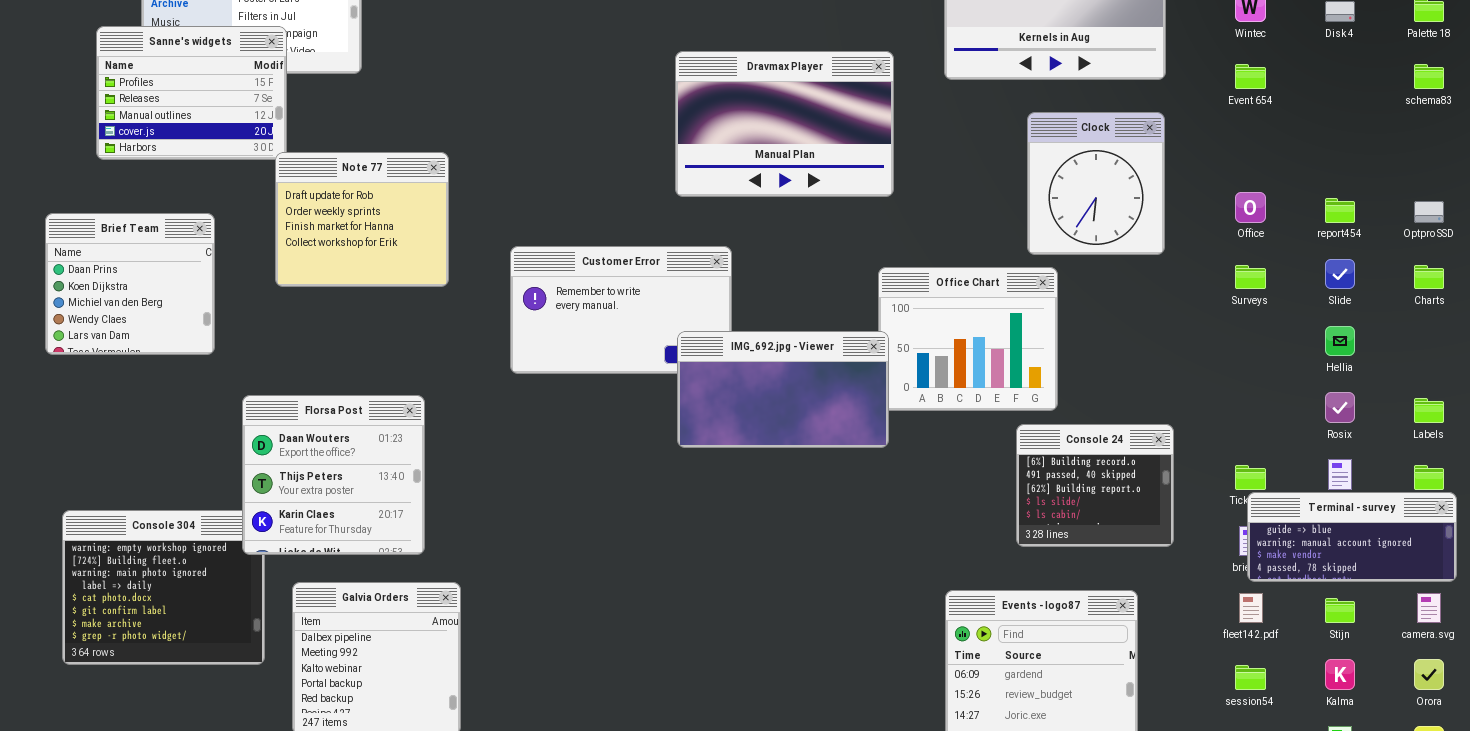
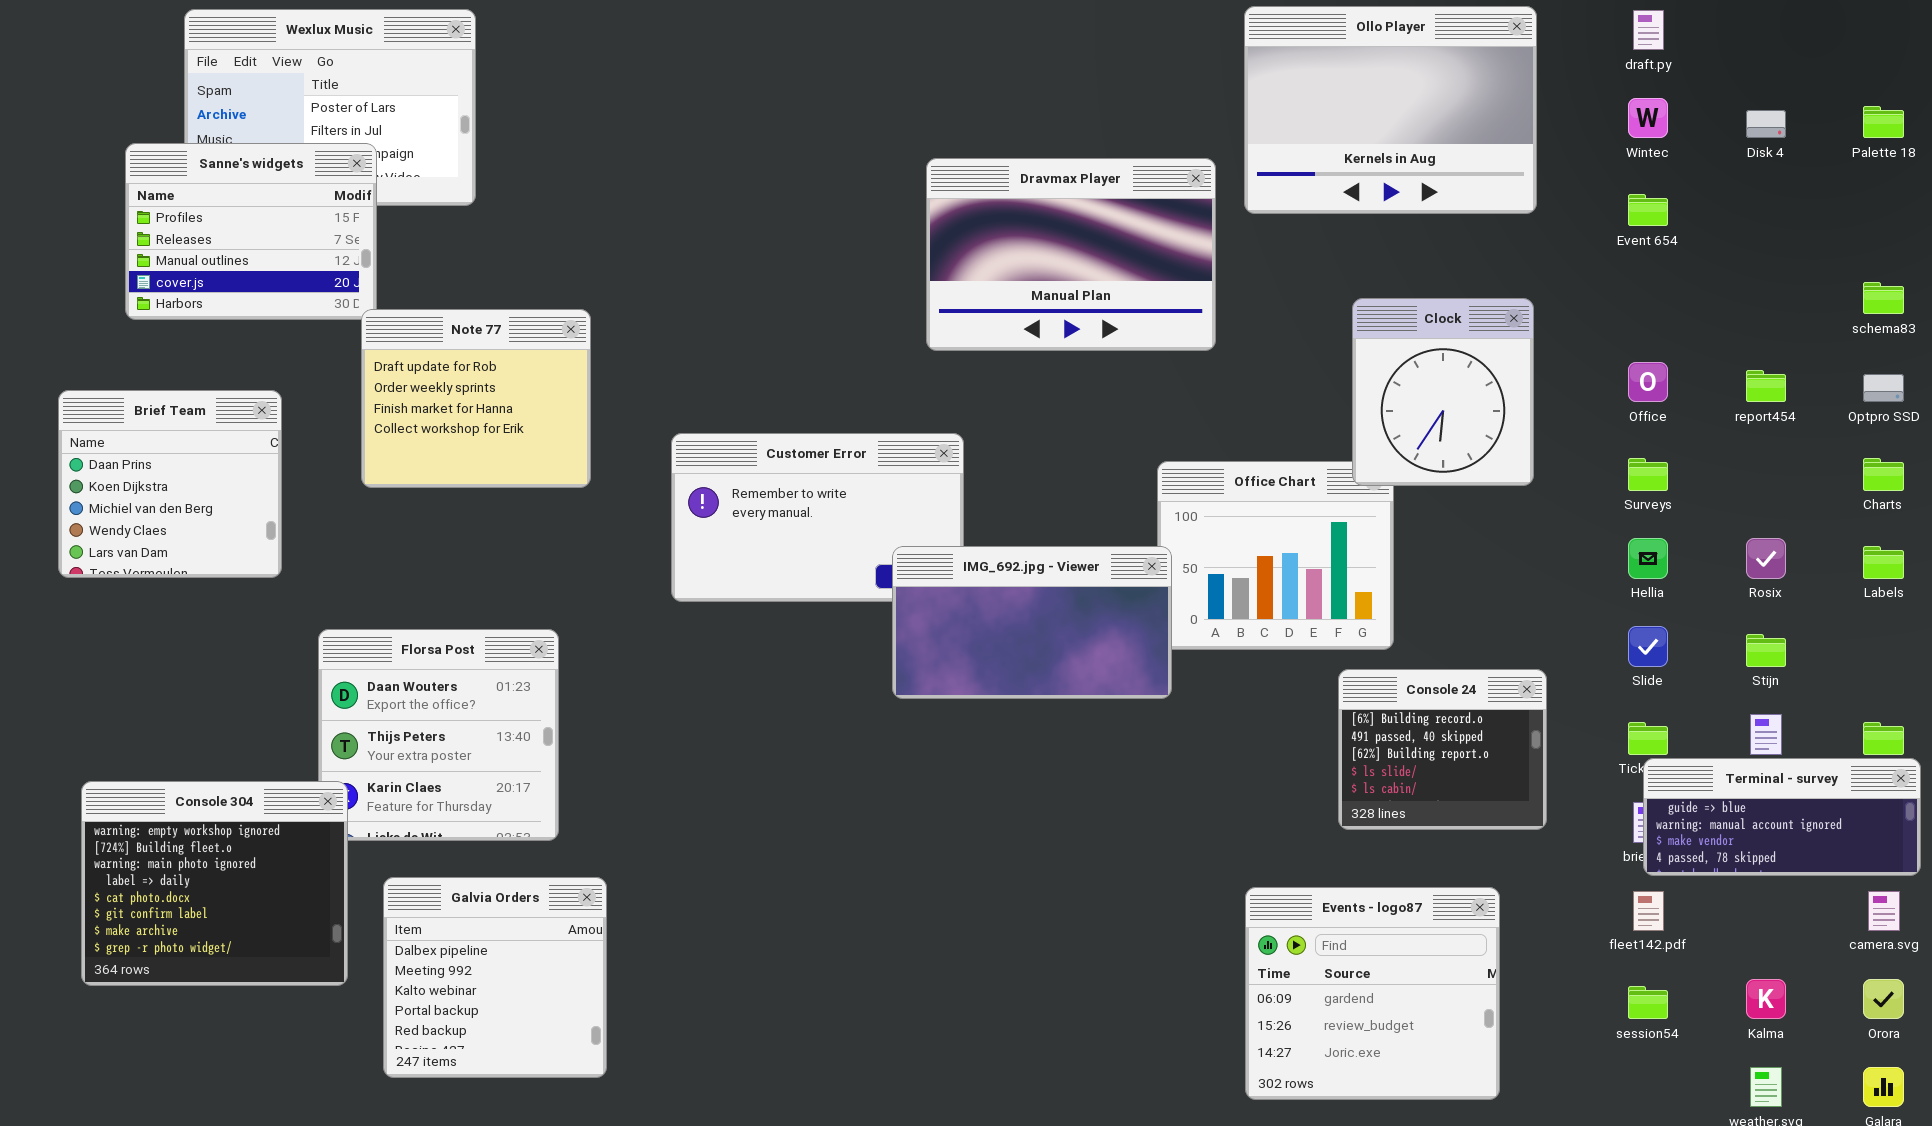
Dravmax Player: [675,51,894,197] -> [926,158,1216,351], moved
schema83: [1414,64,1444,89] -> [1863,282,1904,314], moved
Clock: [1027,112,1165,255] -> [1352,298,1534,486], moved
Slide: [1325,259,1355,289] -> [1628,626,1668,667], moved
Hellia: [1325,326,1355,356] -> [1628,538,1668,579], moved
Rosix: [1325,392,1355,423] -> [1746,538,1786,579], moved
Labels: [1414,398,1444,423] -> [1863,546,1904,579], moved
Console 304: [62,510,265,665] -> [81,781,348,986], raised
Stijn: [1325,598,1355,623] -> [1746,634,1786,667], moved

